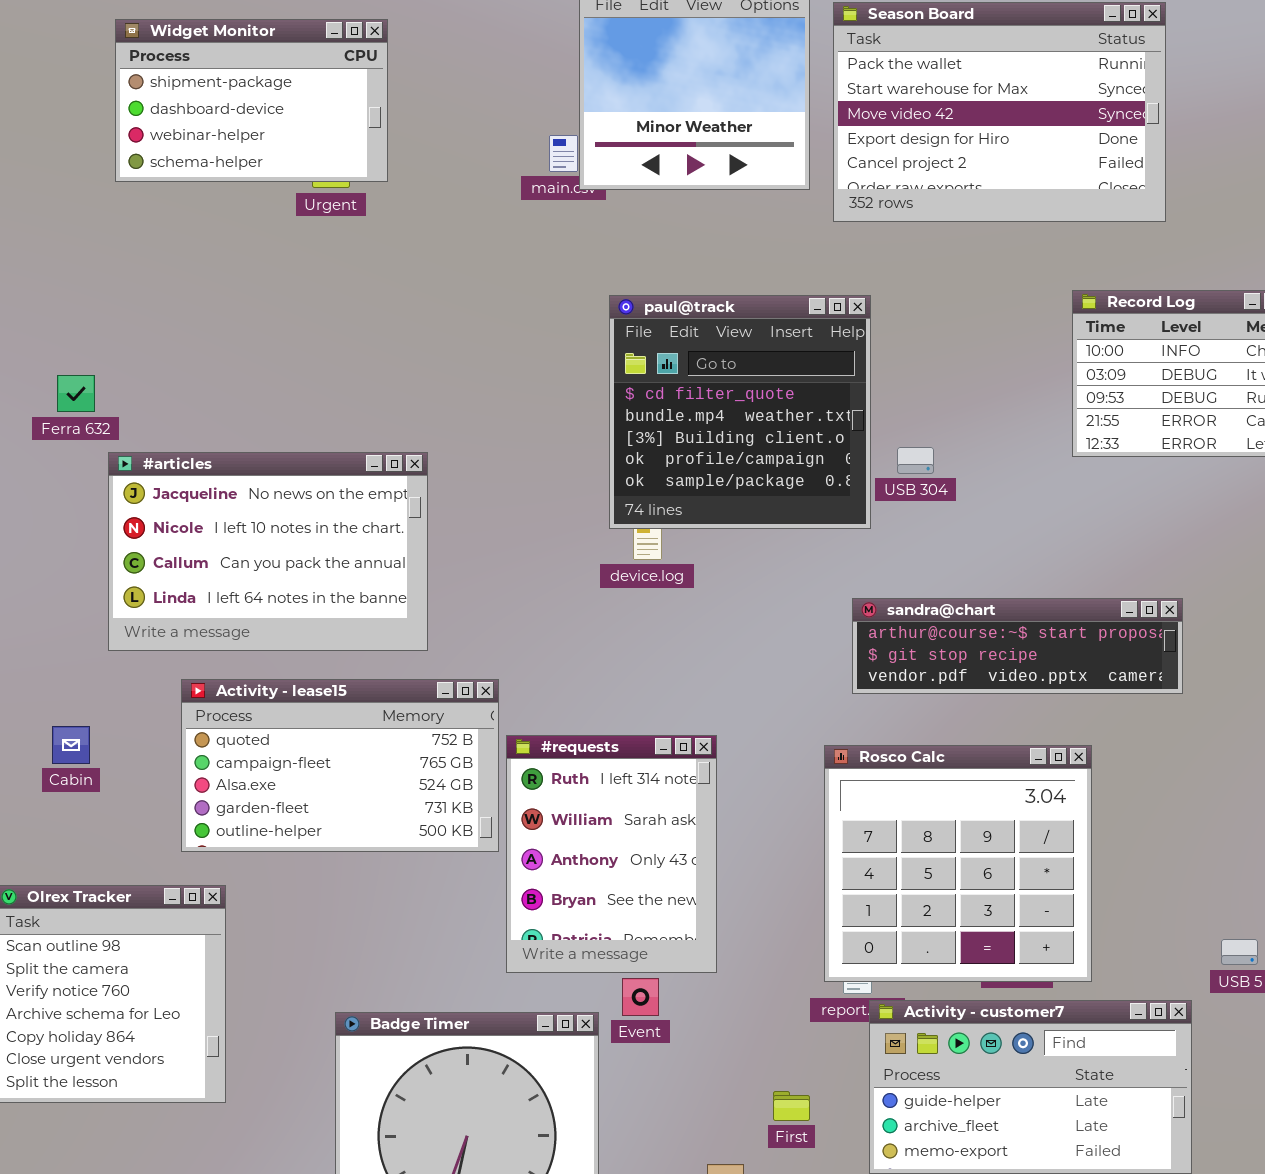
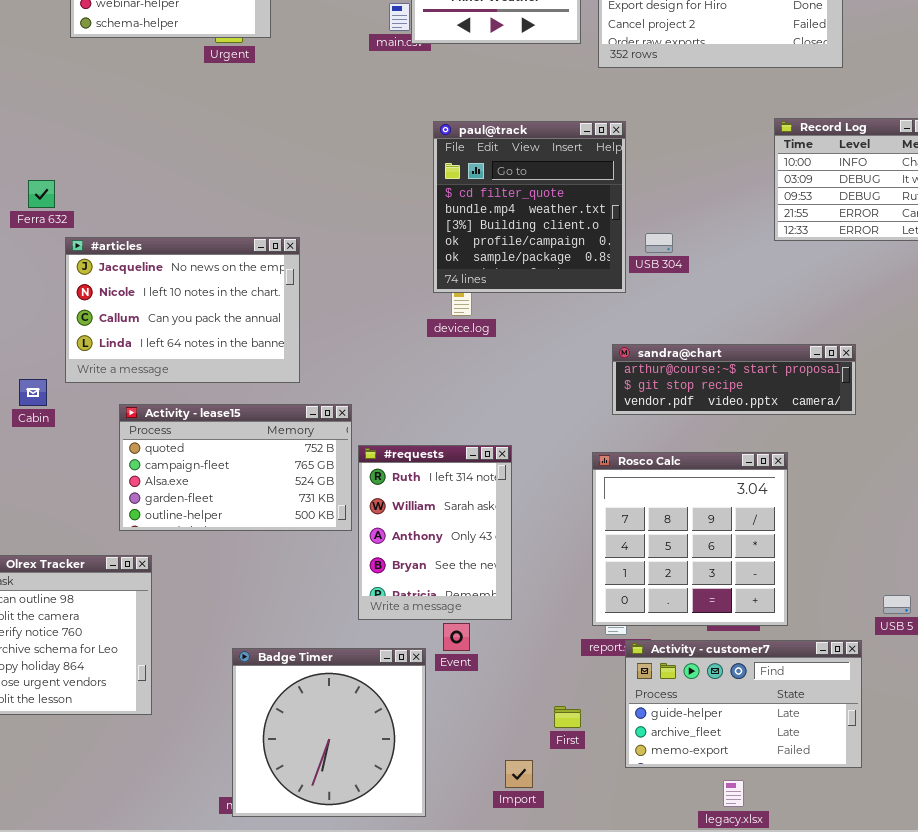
Cabin: [52,726,90,764] -> [19,379,47,406], moved

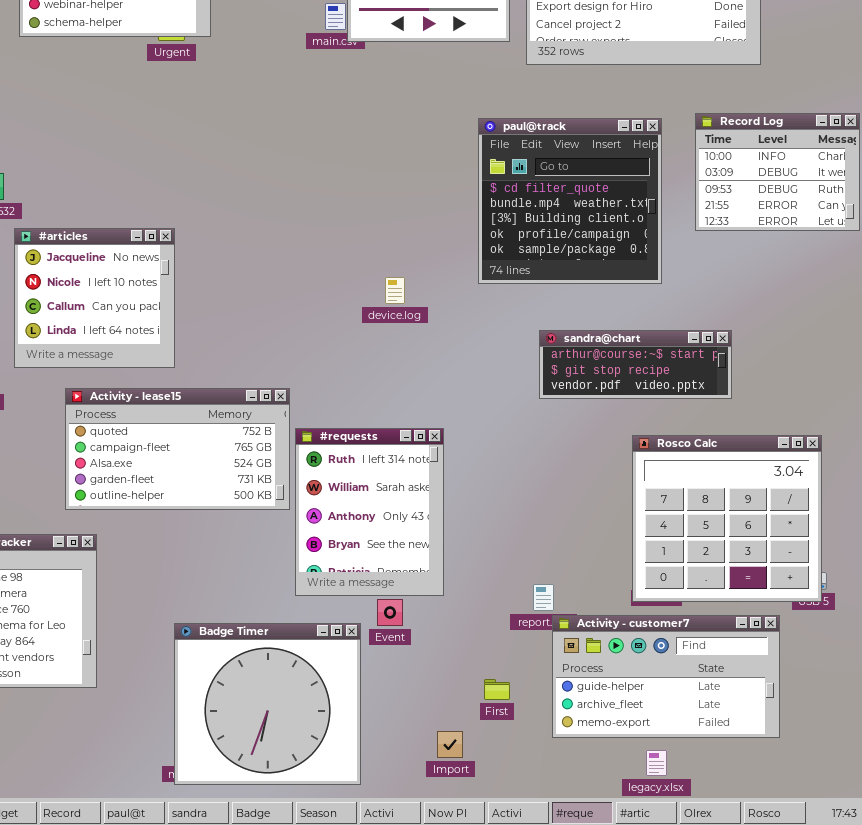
paul@track: [433,121,626,293] -> [478,118,662,284], moved
#articles: [65,237,300,383] -> [14,228,175,368], resized
sandra@chart: [612,344,856,415] -> [539,330,732,399], resized
Rosco Calc: [592,452,788,626] -> [632,435,822,602], moved

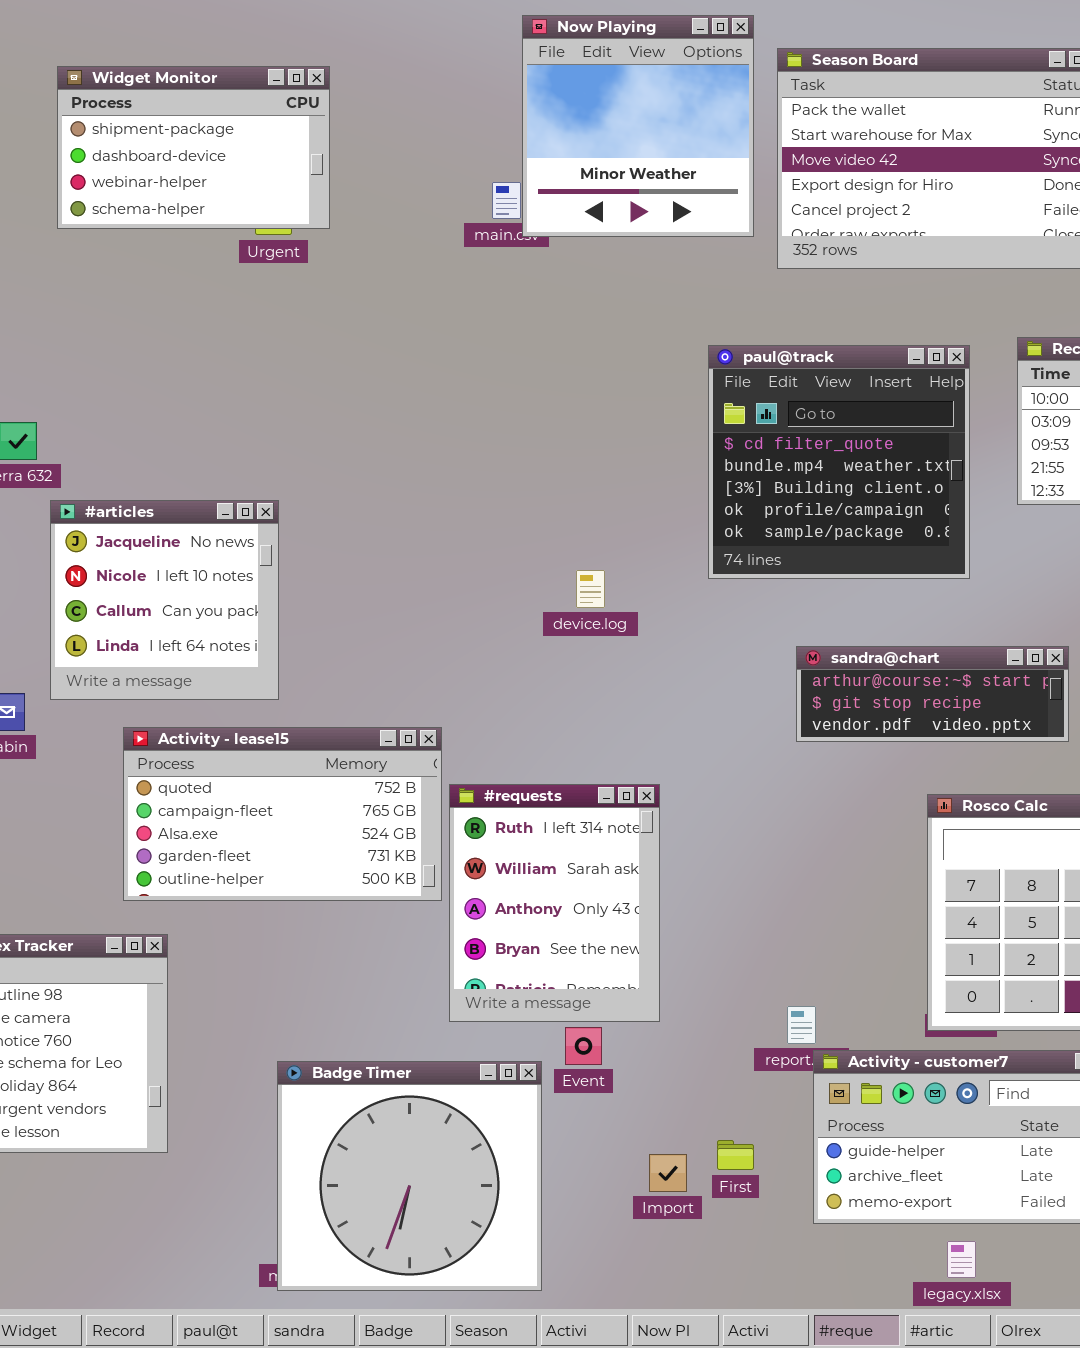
Import: [437,731,463,758] -> [649,1154,687,1192], moved

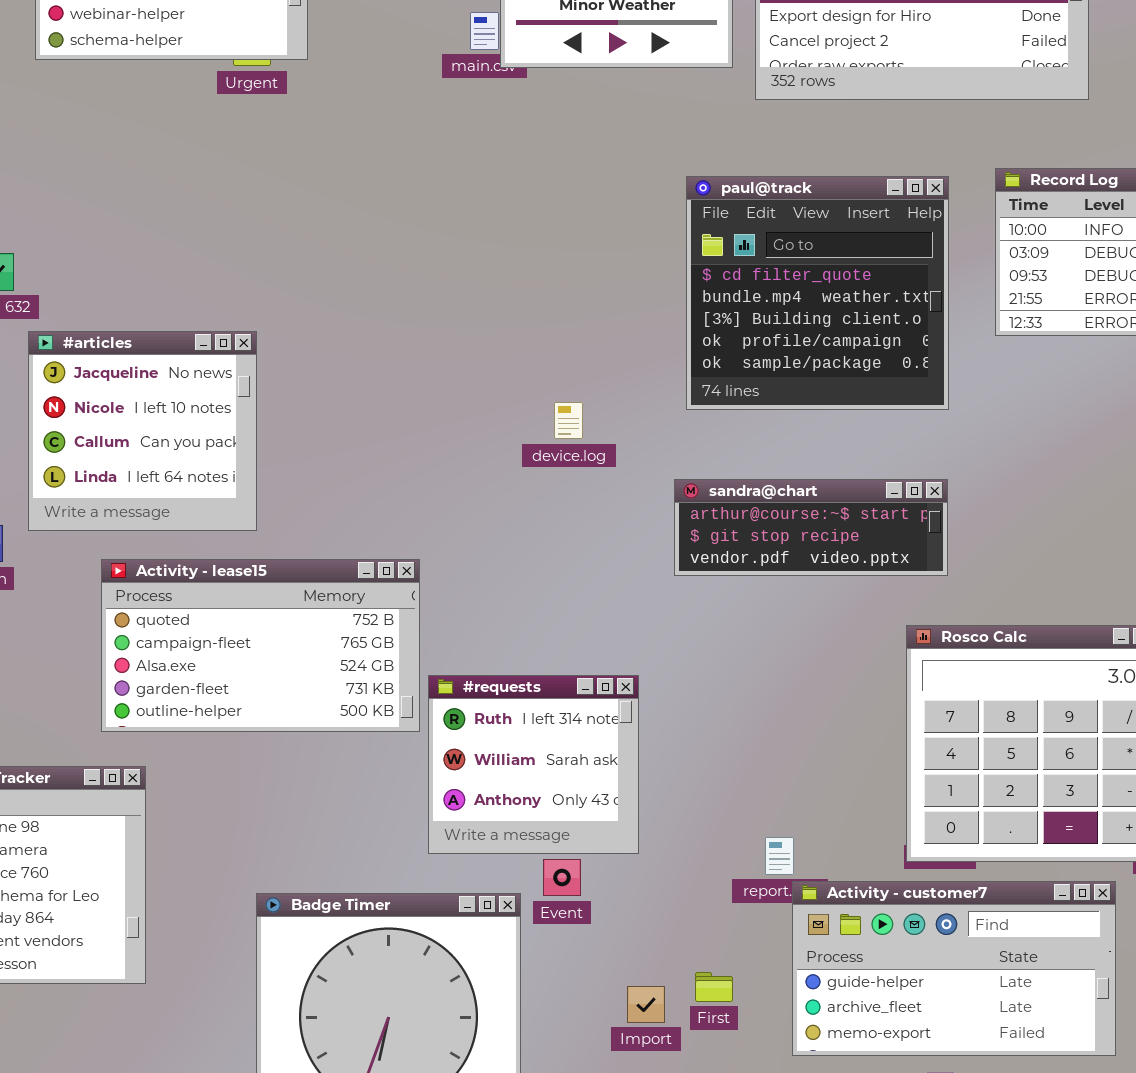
sandra@chart: [796,646,1069,742] -> [674,479,948,576], moved
#requests: [449,784,660,1022] -> [428,675,639,854], resized

